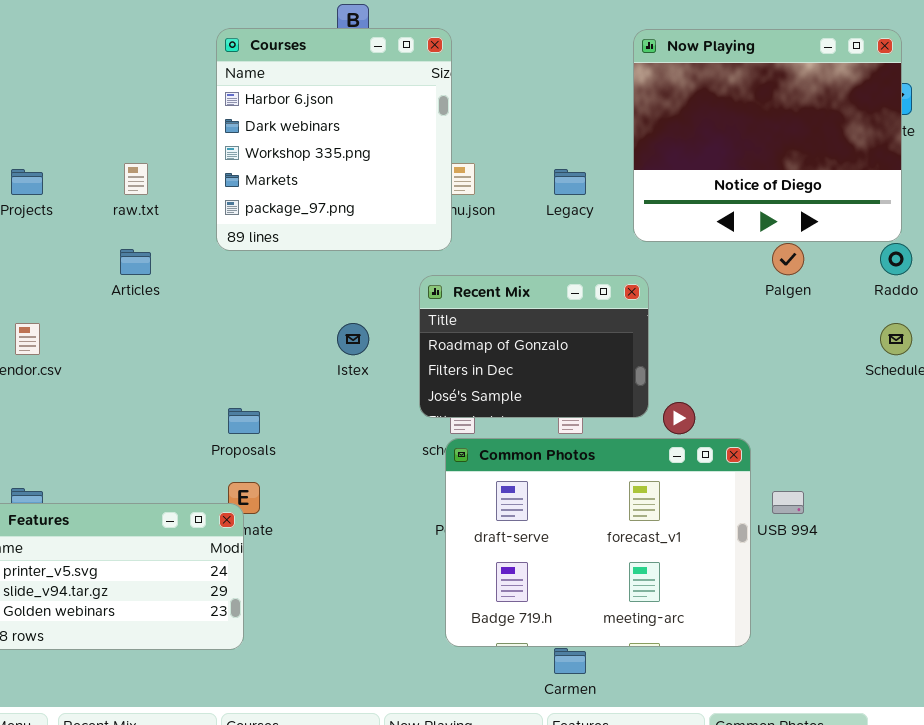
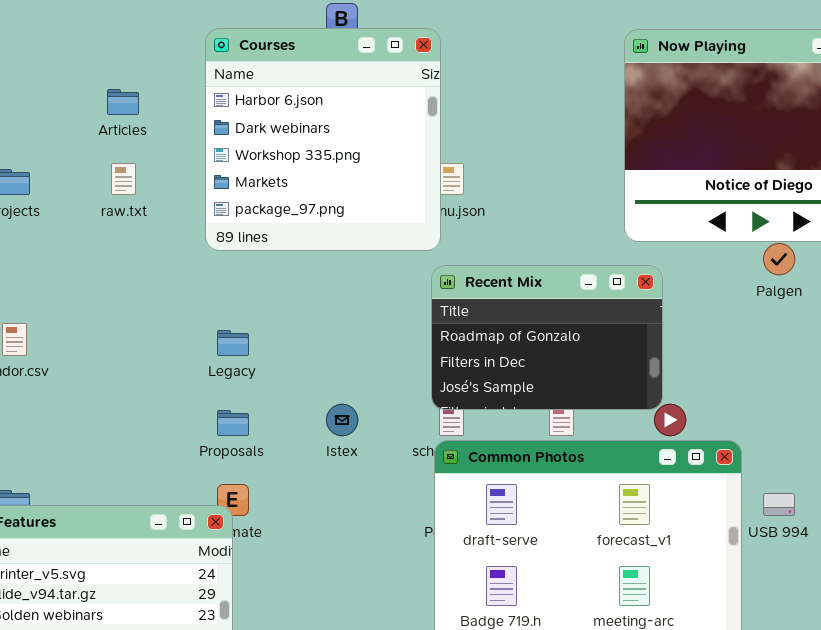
Legacy: [554,169,586,195] -> [217,330,249,356], moved
Articles: [120,249,151,275] -> [107,89,139,115], moved
Recent Mix: [419,275,649,418] -> [431,265,663,410], moved
Istex: [337,323,369,355] -> [326,404,358,436], moved

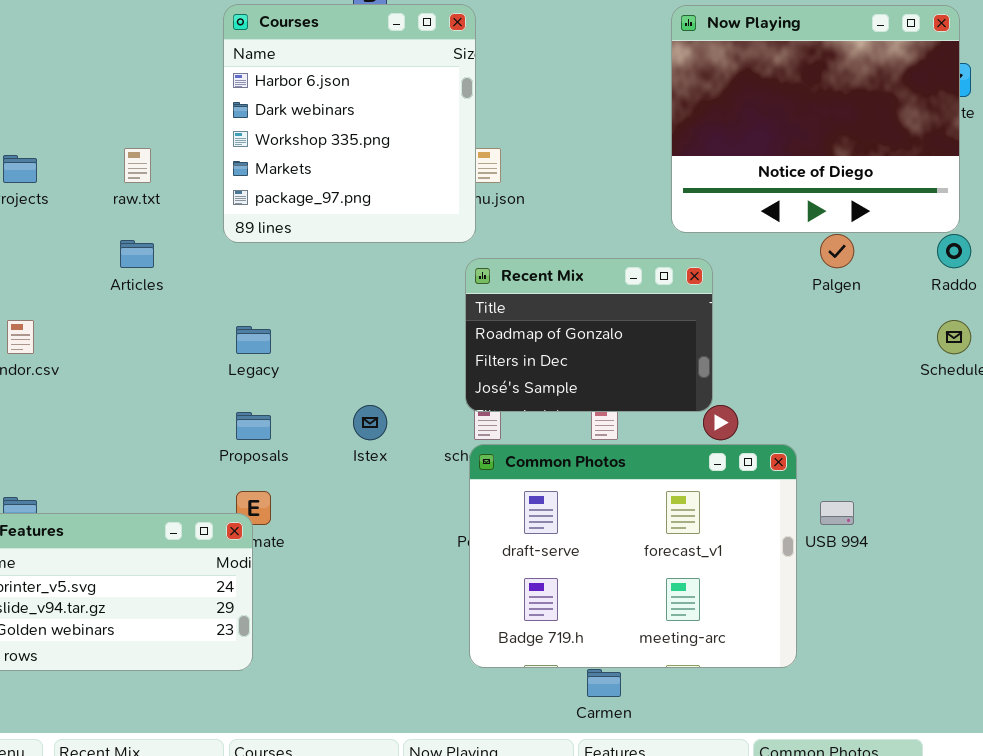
Articles: [107,89,139,115] -> [120,240,154,268], moved

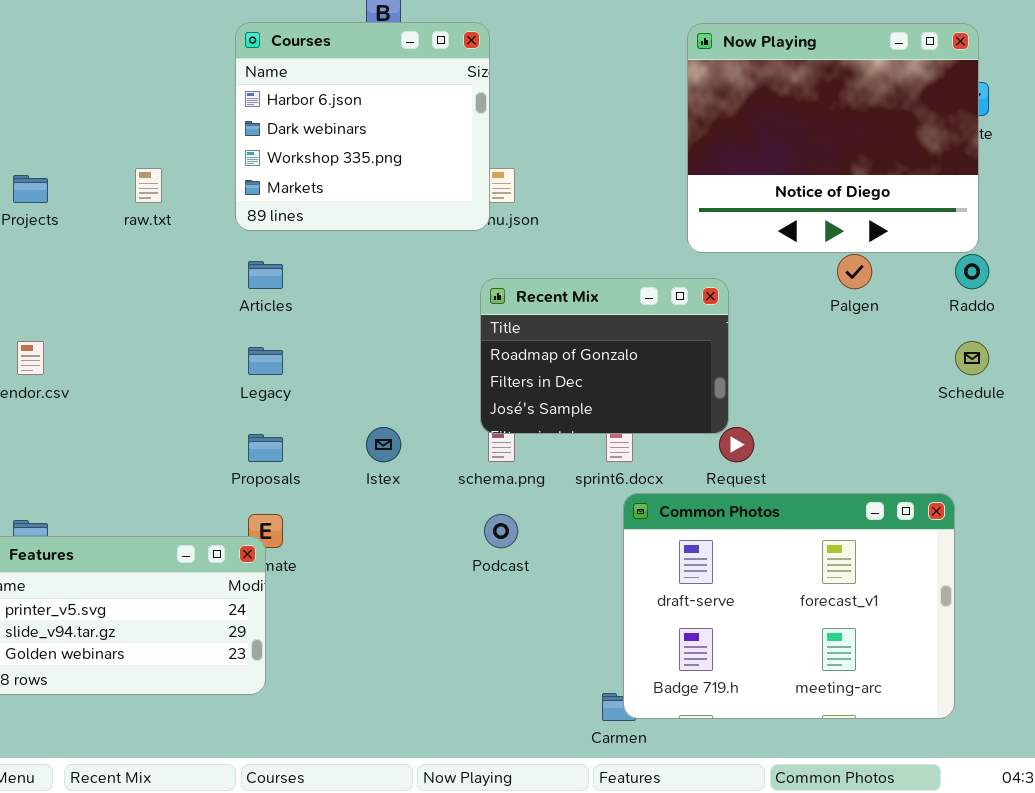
Courses: [223,4,476,243] -> [235,22,490,231], resized
Articles: [120,240,154,268] -> [248,261,283,289], moved
Common Photos: [469,444,797,668] -> [623,493,955,719], moved

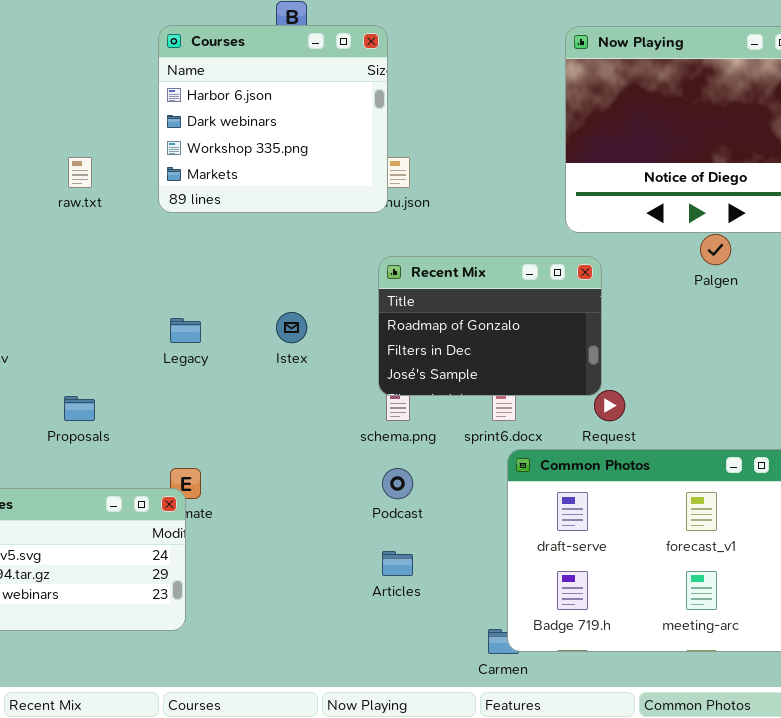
Articles: [248,261,283,289] -> [382,551,413,576], moved
Istex: [366,427,401,462] -> [276,312,307,343], moved
Proposals: [248,434,283,462] -> [64,396,95,421], moved

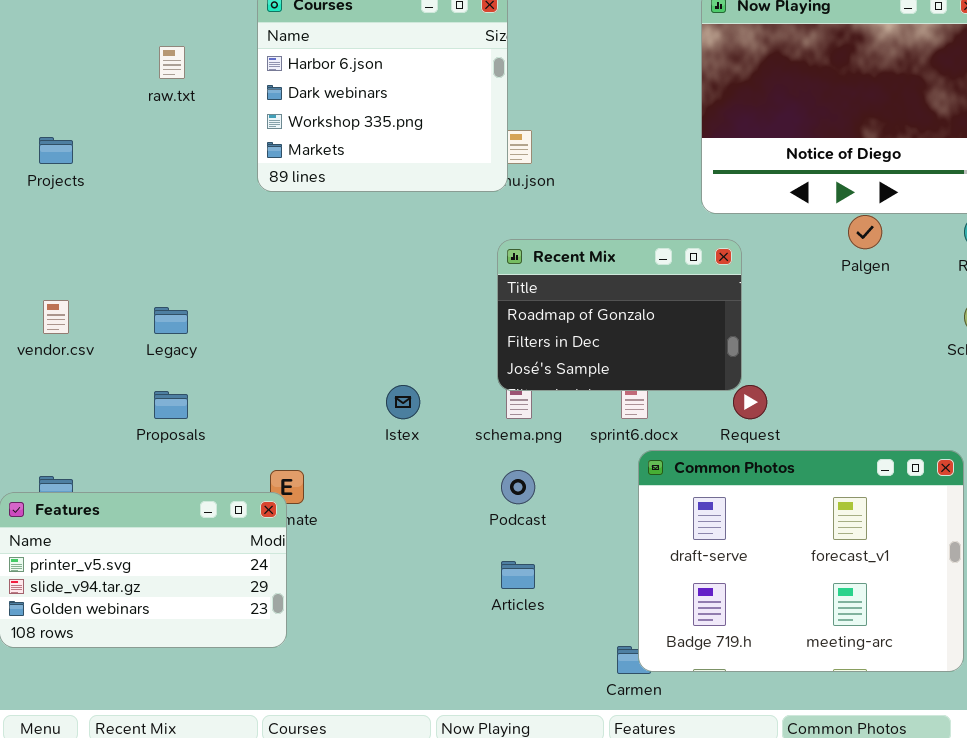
raw.txt: [68,157,92,188] -> [159,46,185,79], moved
Istex: [276,312,307,343] -> [386,385,420,419], moved
Legacy: [170,318,201,343] -> [154,307,188,334], moved

